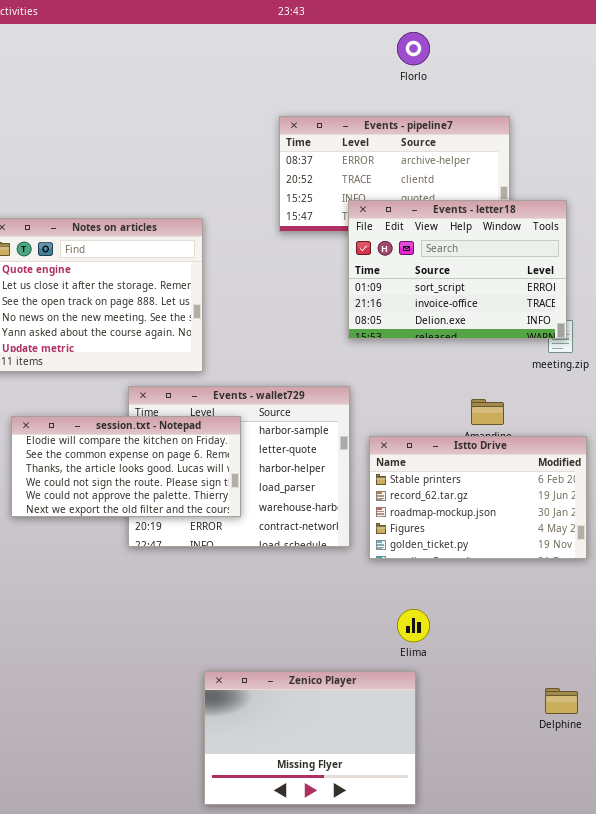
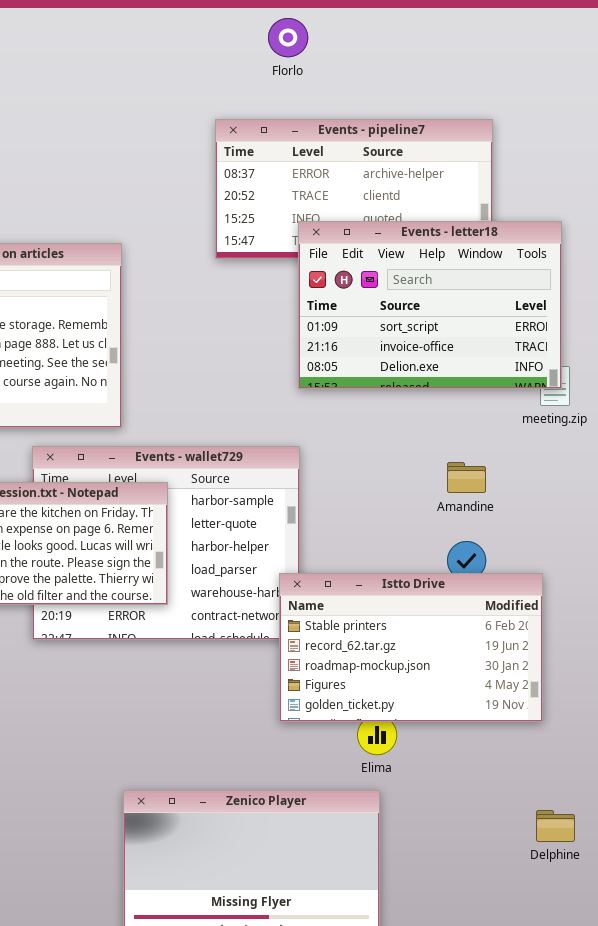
Florlo: [397,32,430,65] -> [268,18,308,57], moved
Istto Drive: [369,436,587,559] -> [279,573,543,722], moved

